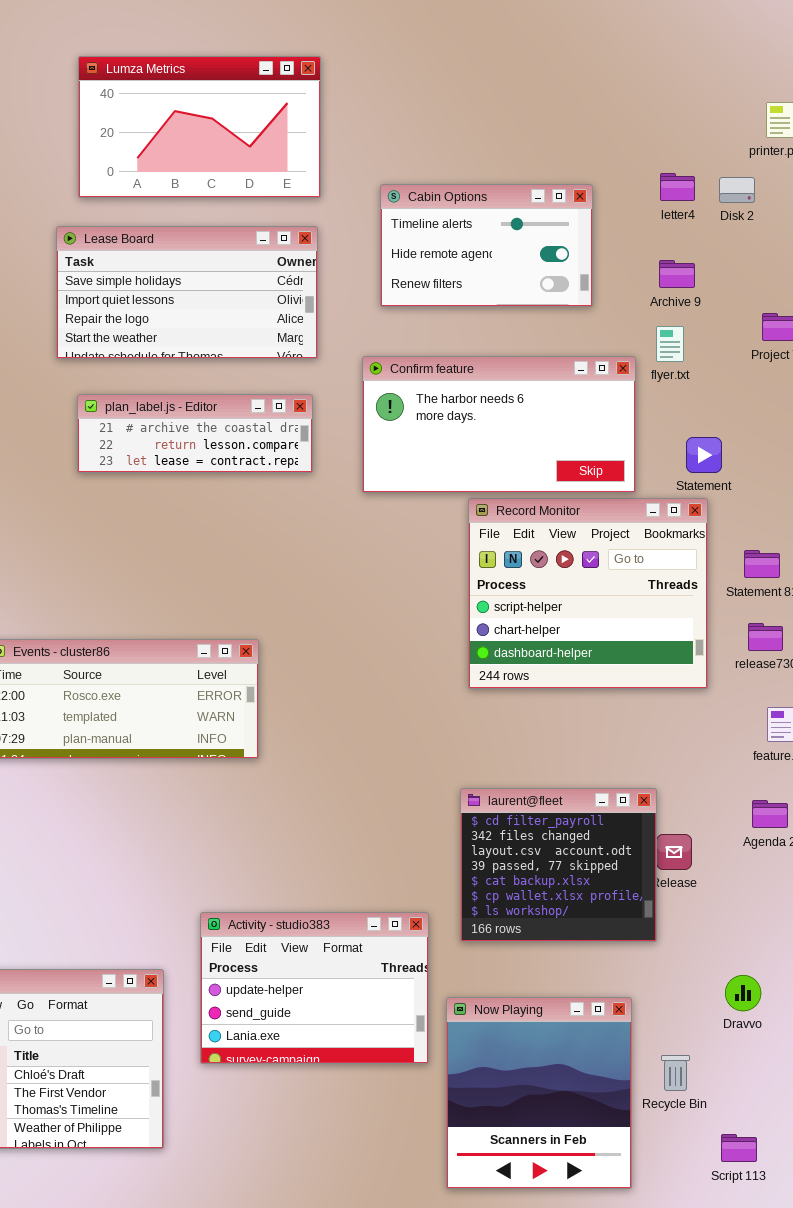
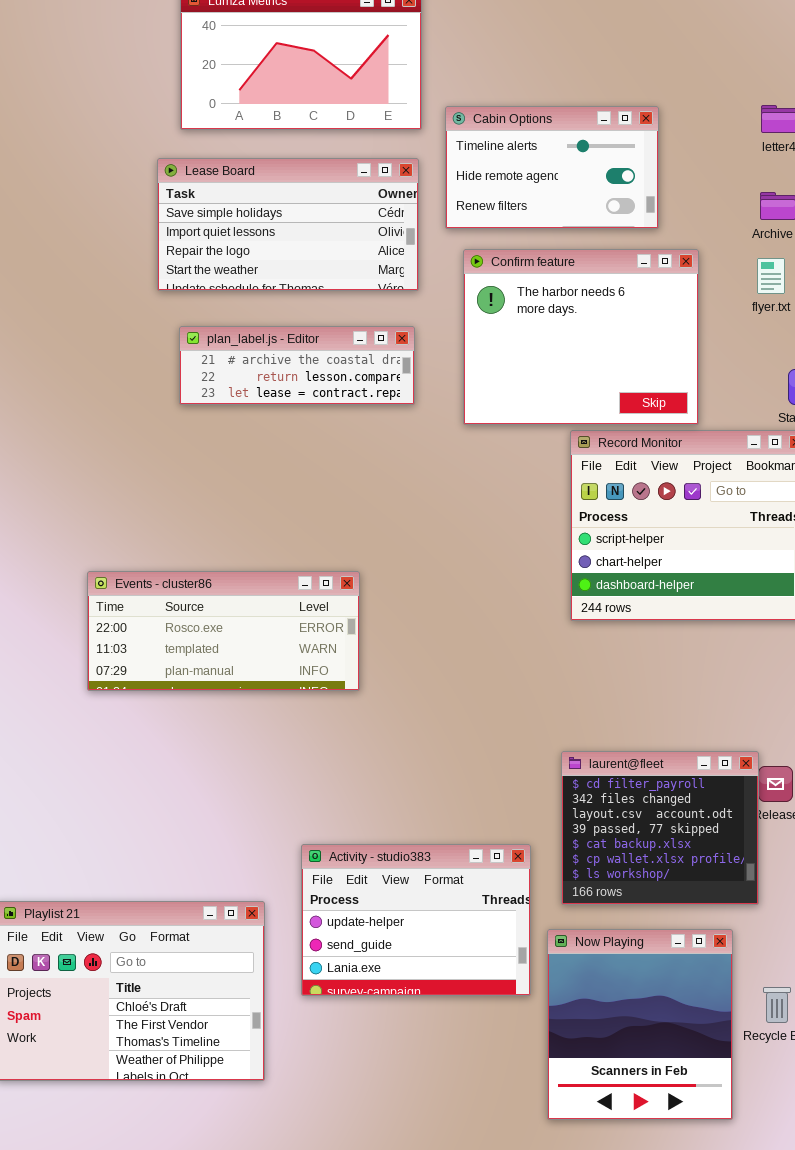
Cabin Options: [380,184,593,307] -> [445,106,659,229], moved
Confirm feature: [362,356,636,493] -> [463,249,699,425], resized
laurent@fleet: [460,788,657,942] -> [561,751,759,905], moved

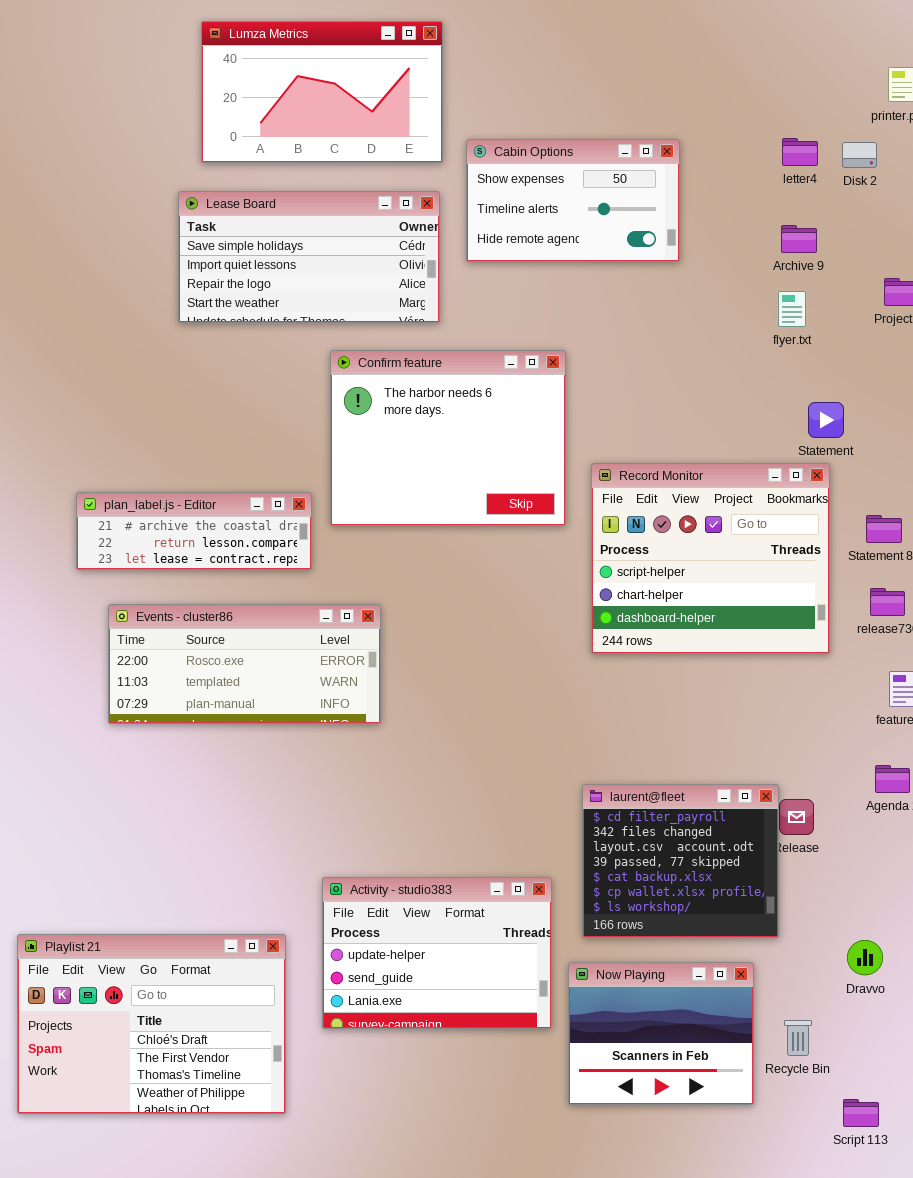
Cabin Options: [445,106,659,229] -> [466,139,680,262], scrolled up 1 row
Confirm feature: [463,249,699,425] -> [330,350,566,526], moved
plan_label.js - Editor: [179,326,415,405] -> [76,492,312,570], moved
Now Playing: [547,929,733,1120] -> [568,962,754,1105], resized

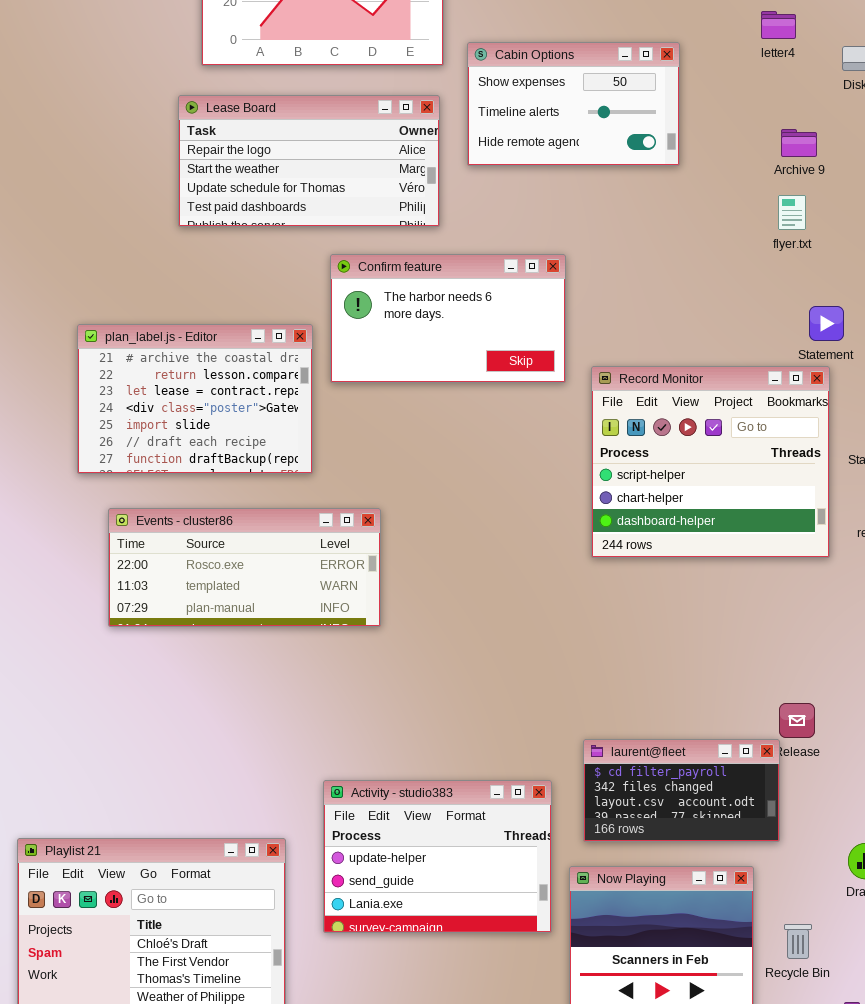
letter4: [782,138,818,166] -> [761,11,796,39], moved
Lease Board: [178,191,440,323] -> [178,95,440,227], scrolled down 2 rows
Confirm feature: [330,350,566,526] -> [330,254,566,383], resized
plan_label.js - Editor: [76,492,312,570] -> [77,324,313,474], resized
laurent@fleet: [582,784,779,938] -> [583,739,780,842], resized

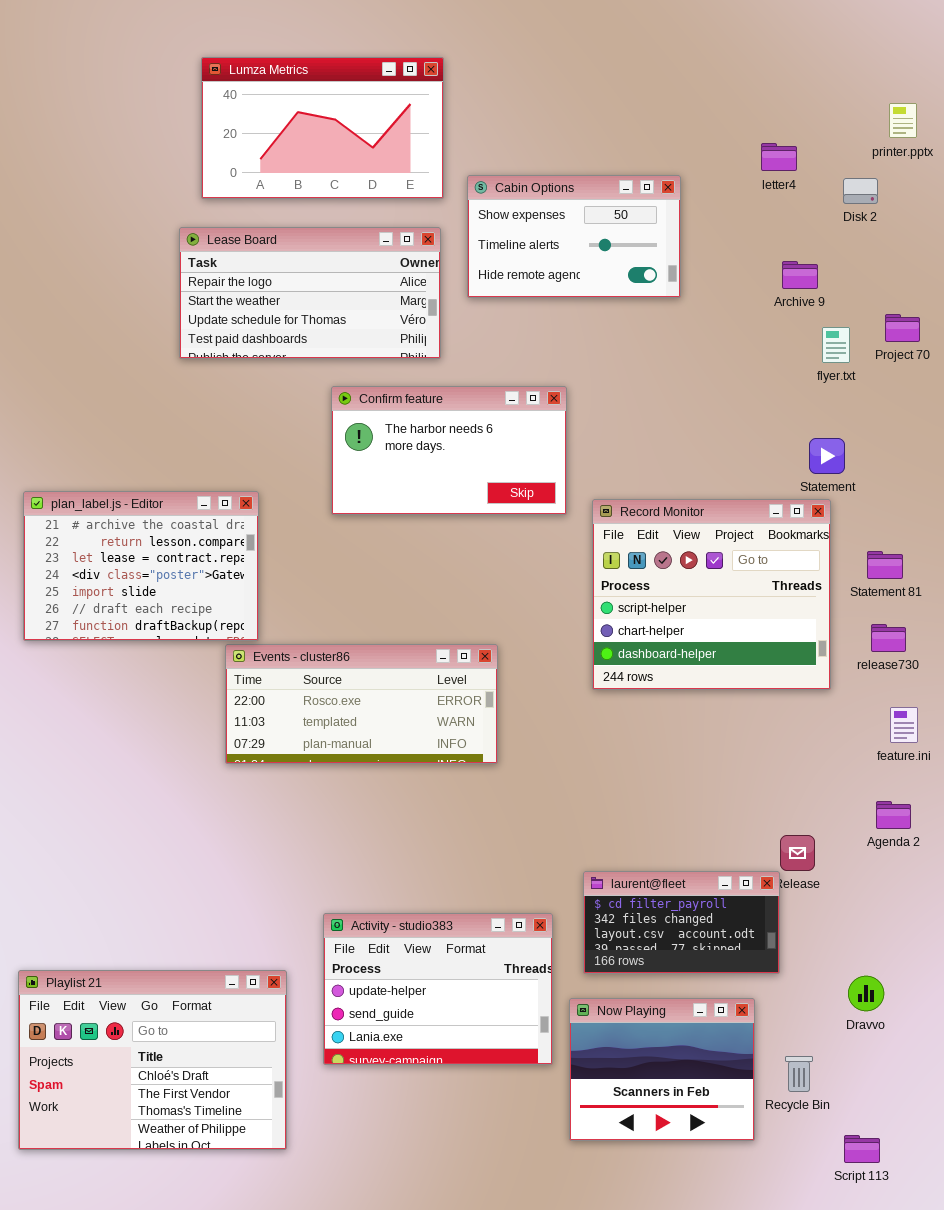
flyer.txt: [778,195,806,230] -> [822,327,850,363], moved
plan_label.js - Editor: [77,324,313,474] -> [23,491,259,641], moved
Events - cluster86: [108,508,381,627] -> [225,644,498,764], moved

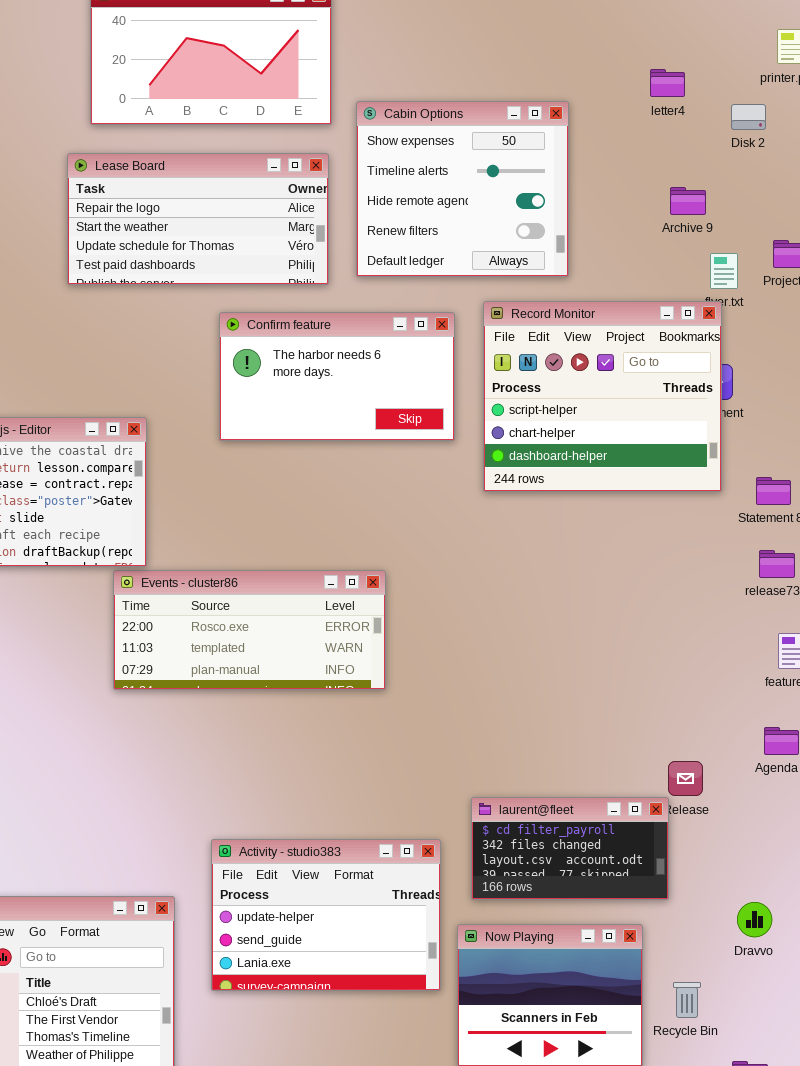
Cabin Options: [467,175,681,298] -> [356,101,569,277], resized
Record Monitor: [592,499,831,690] -> [483,301,722,492], moved

